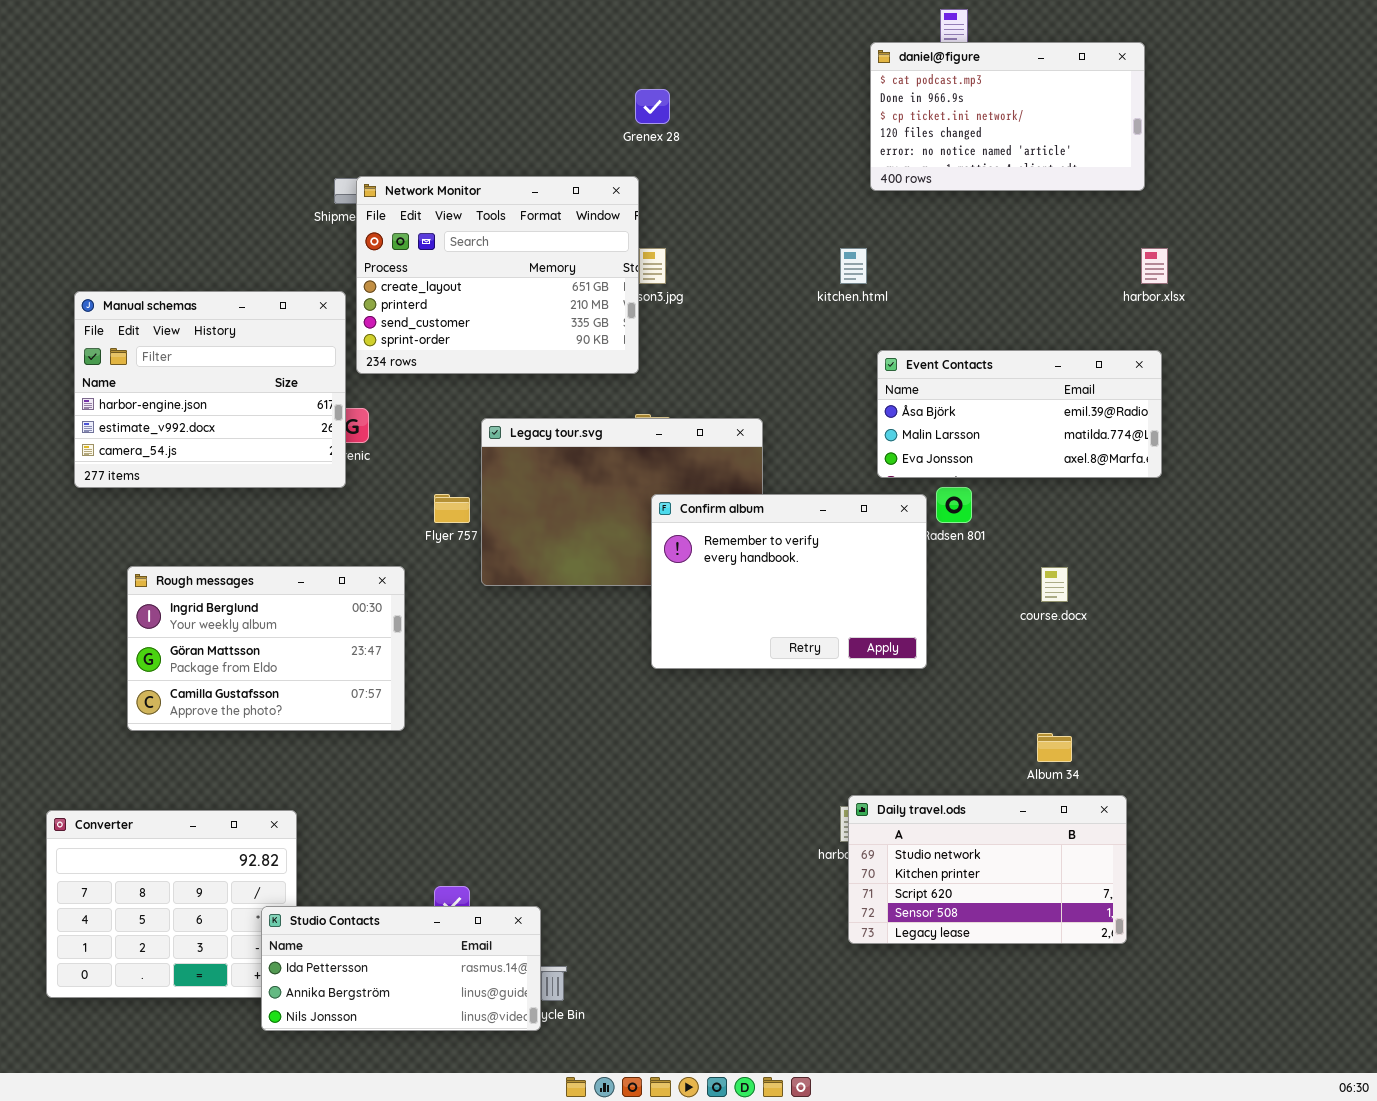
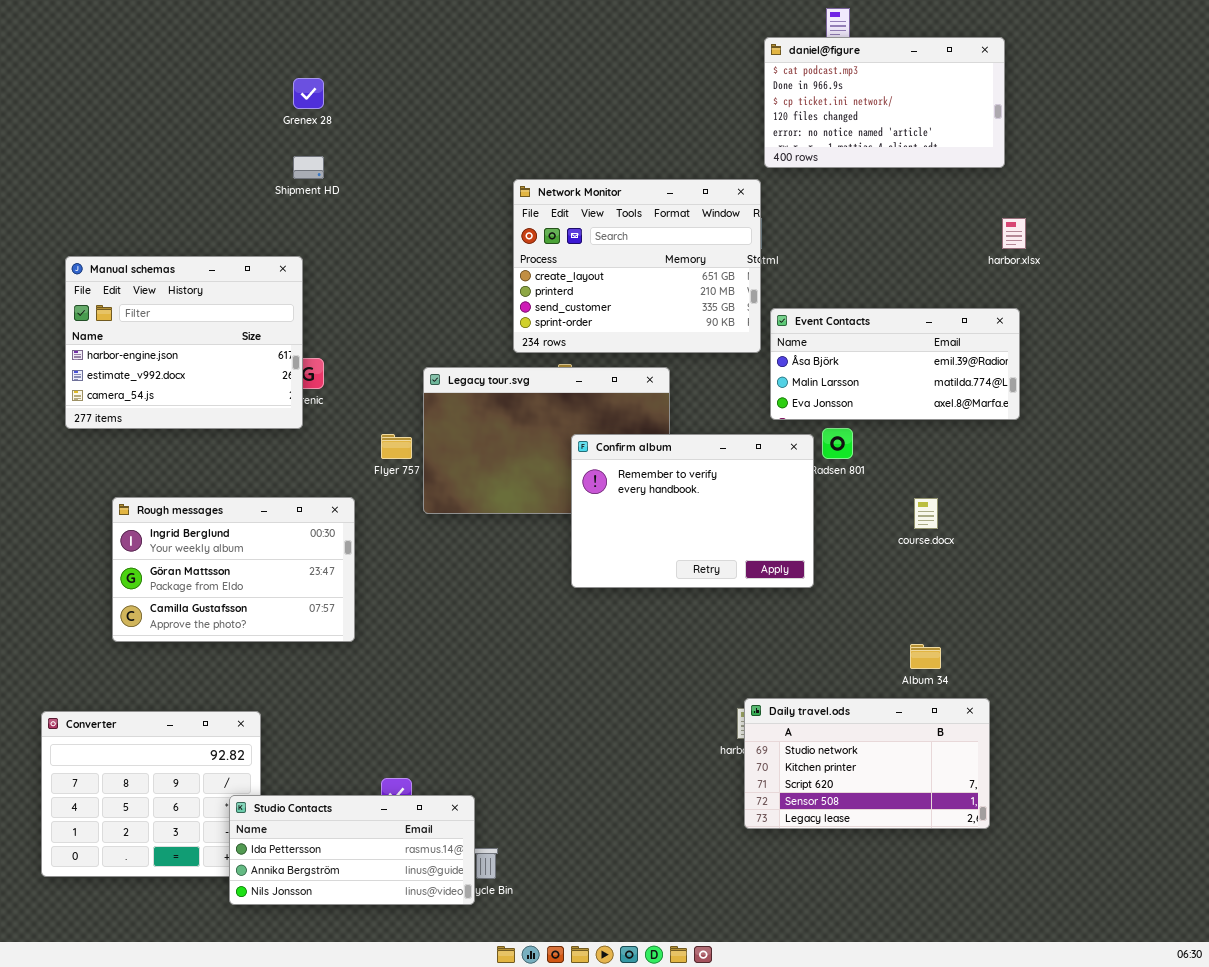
Grenex 28: [635,89,670,124] -> [293,78,324,109], moved
Network Monitor: [356,176,639,374] -> [513,179,761,353], moved

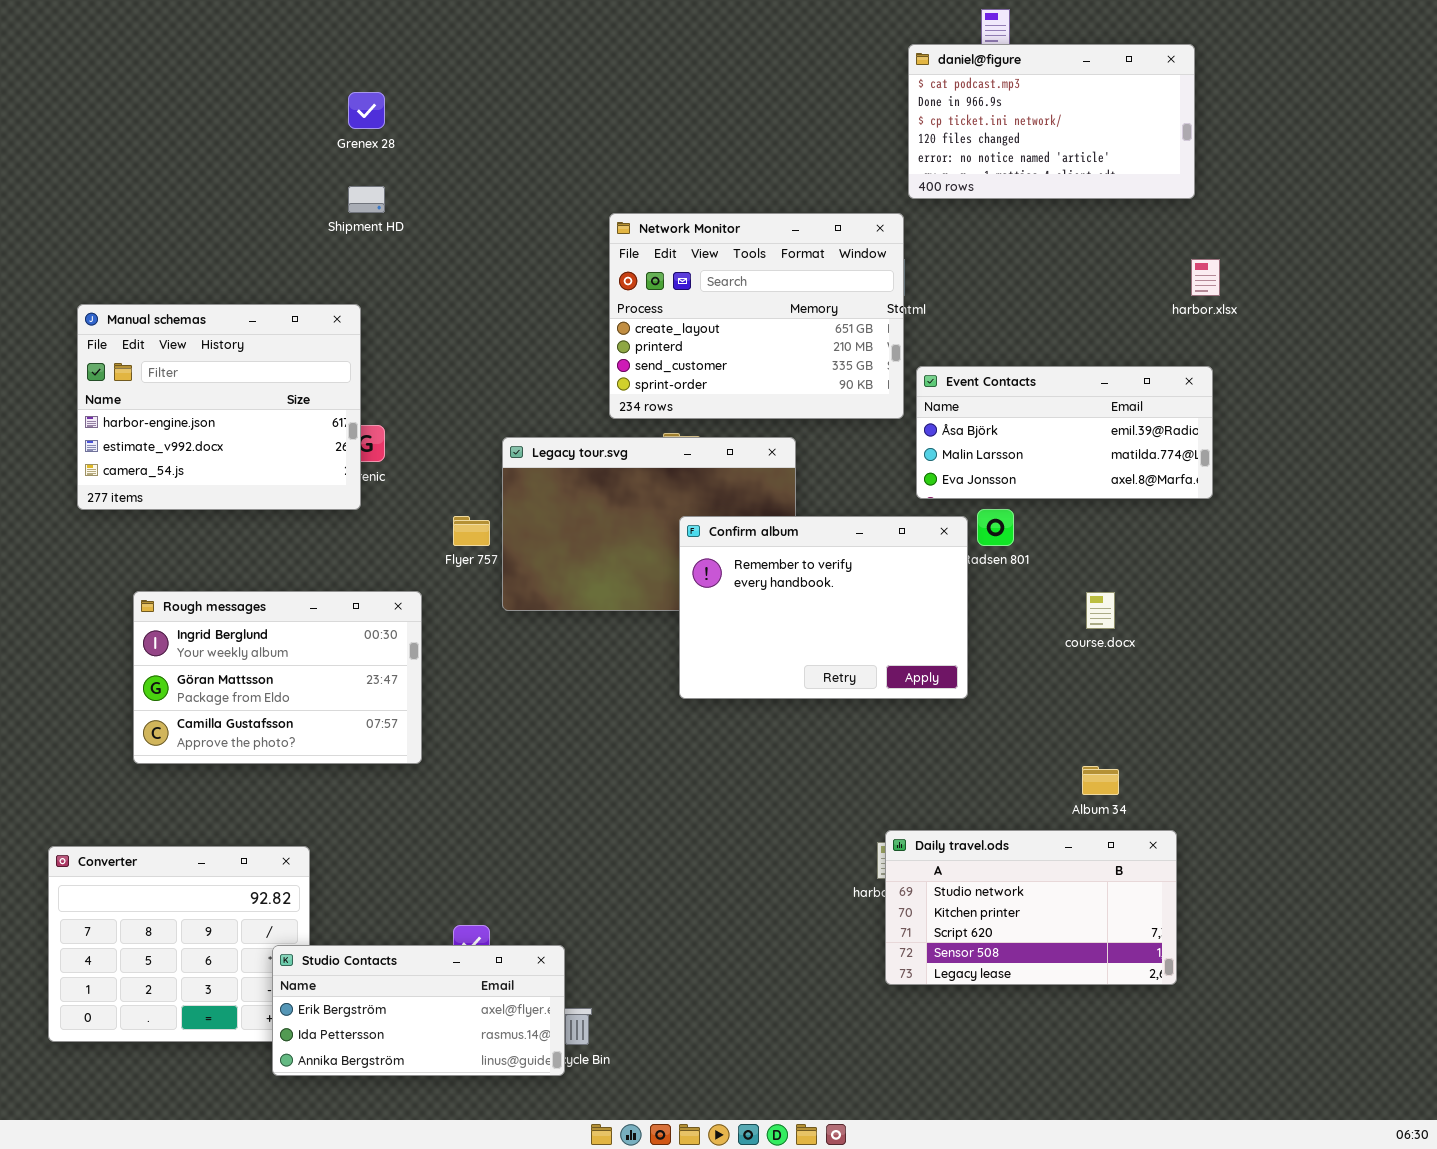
Studio Contacts: [229,795,475,905] -> [272,945,565,1076], scrolled up 1 row

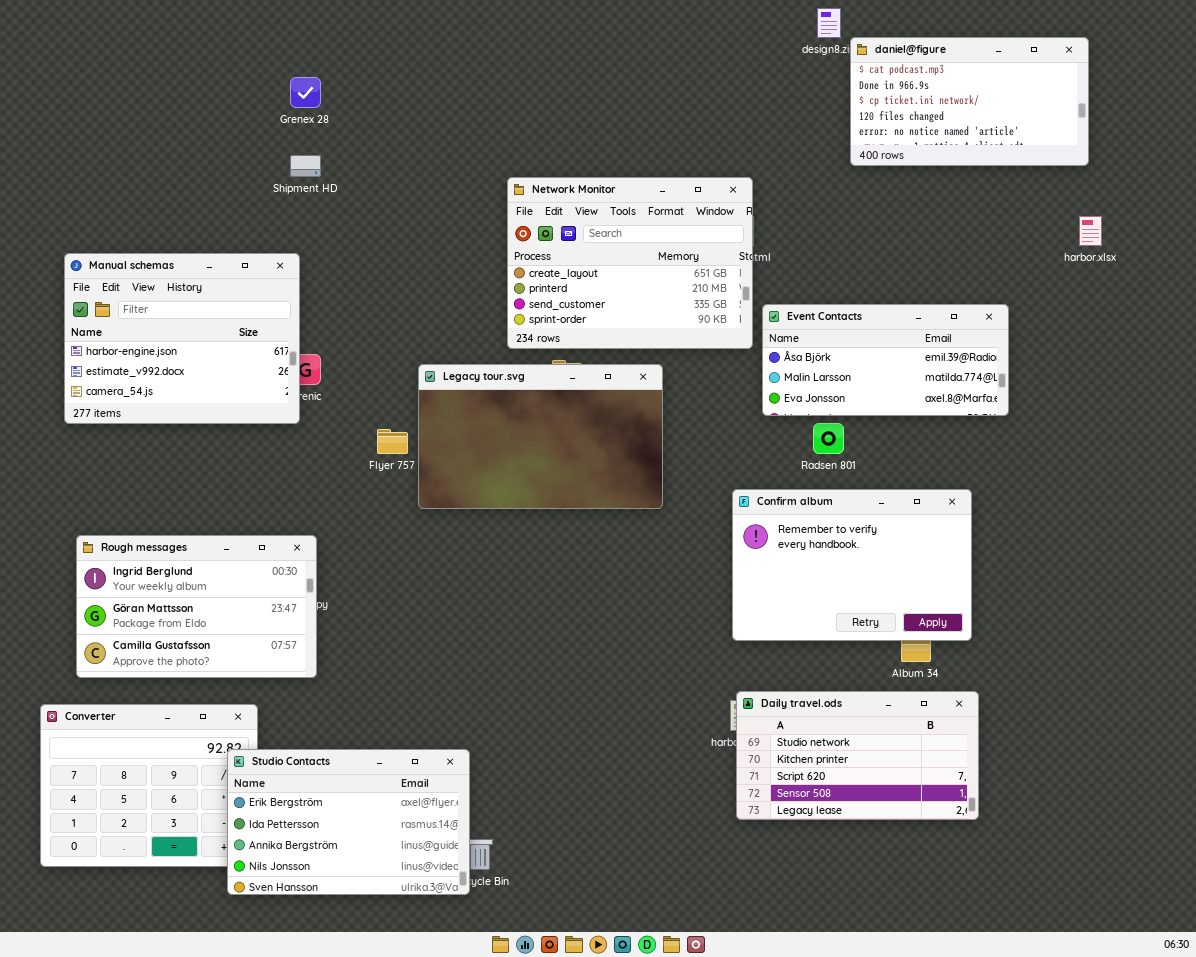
daniel@figure: [908,44,1195,199] -> [850,37,1089,166], moved
harbor.xlsx: [1191,259,1220,296] -> [1079,216,1102,246], moved
Confirm album: [679,516,968,699] -> [732,489,972,641], moved
Rough messages: [133,591,422,764] -> [76,535,317,678], moved
Studio Contacts: [272,945,565,1076] -> [227,749,470,895], resized

